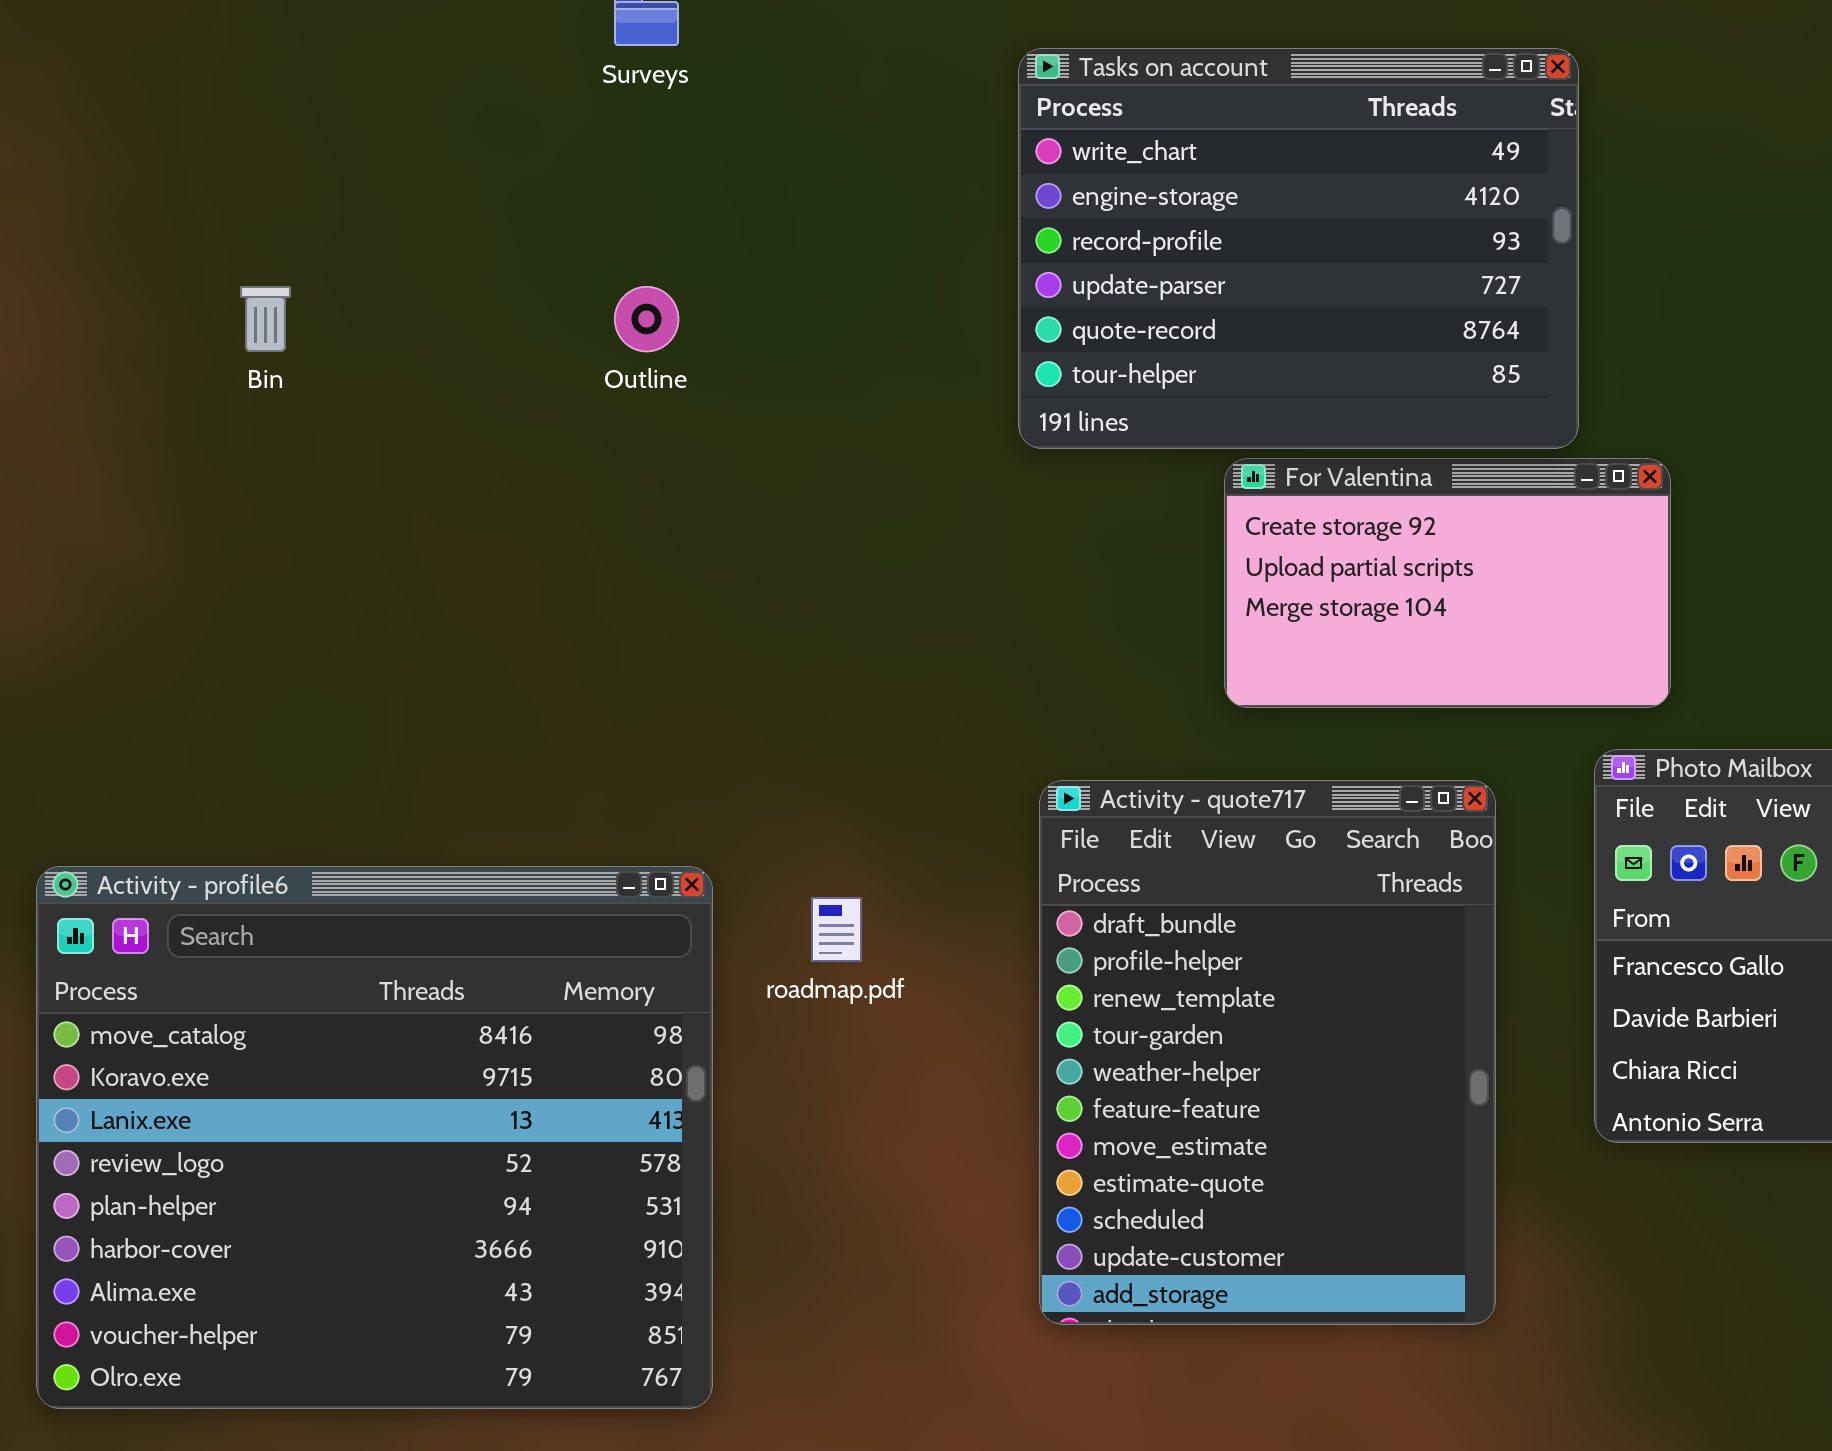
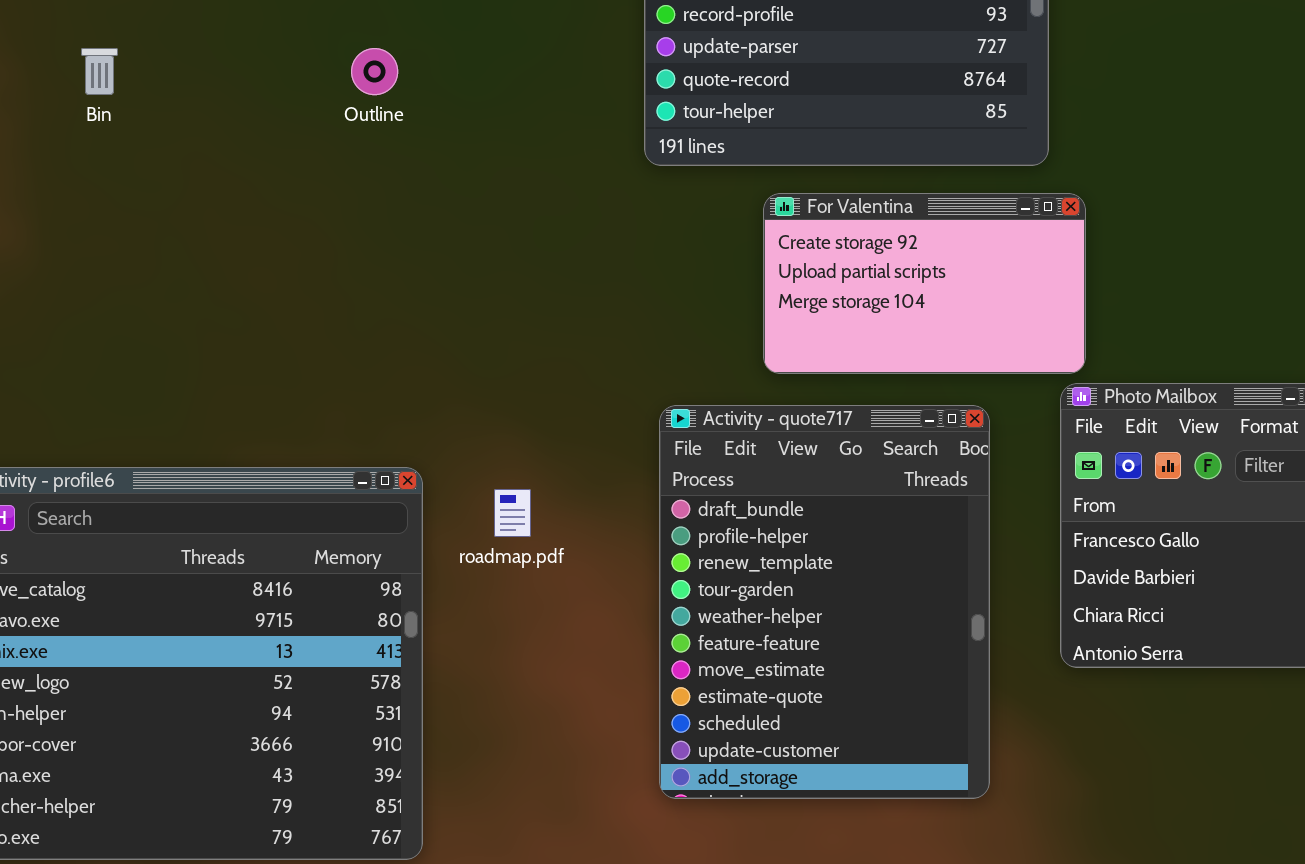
For Valentina: [1224,458,1671,708] -> [763,193,1086,374], moved

